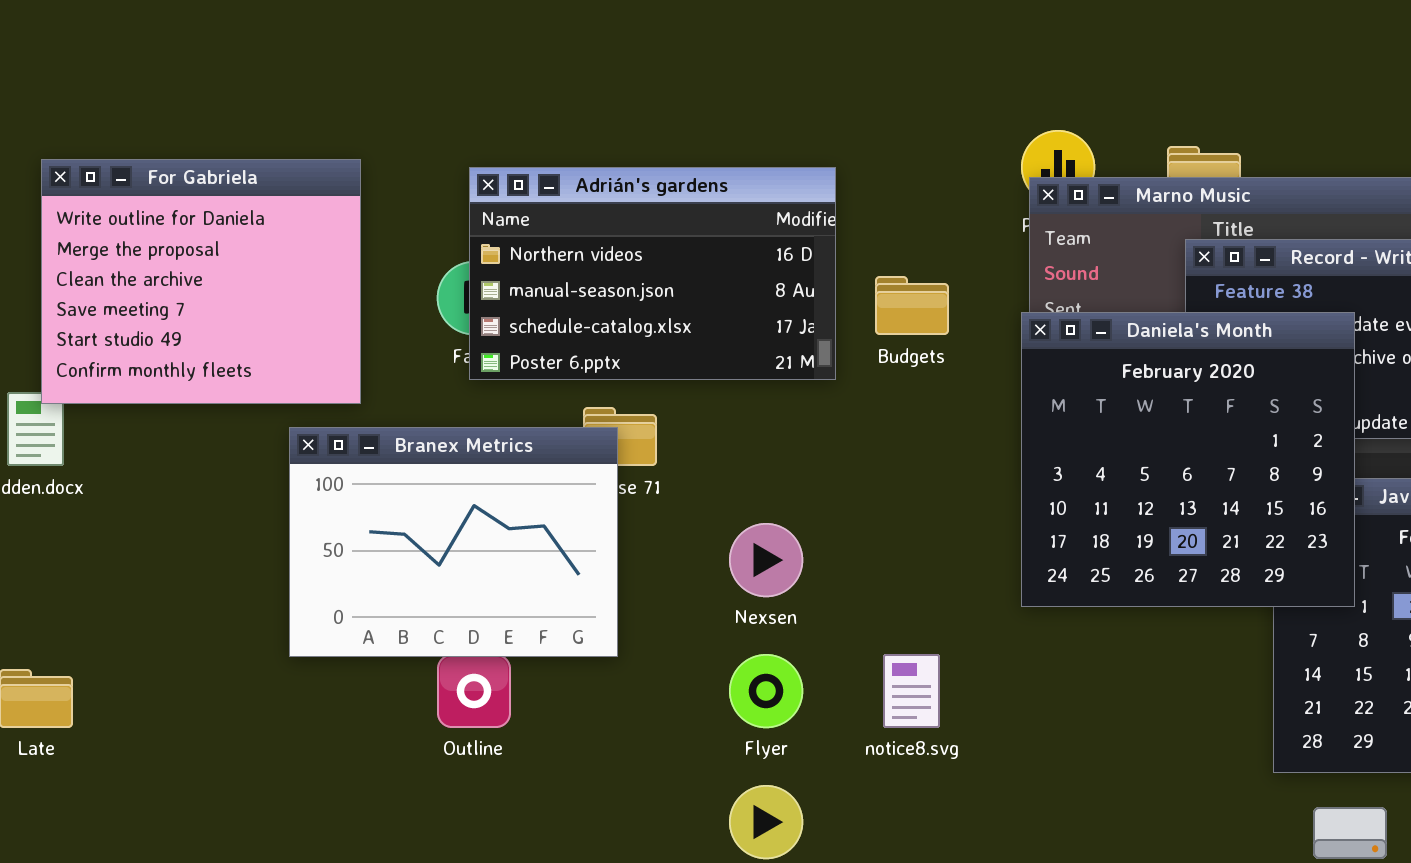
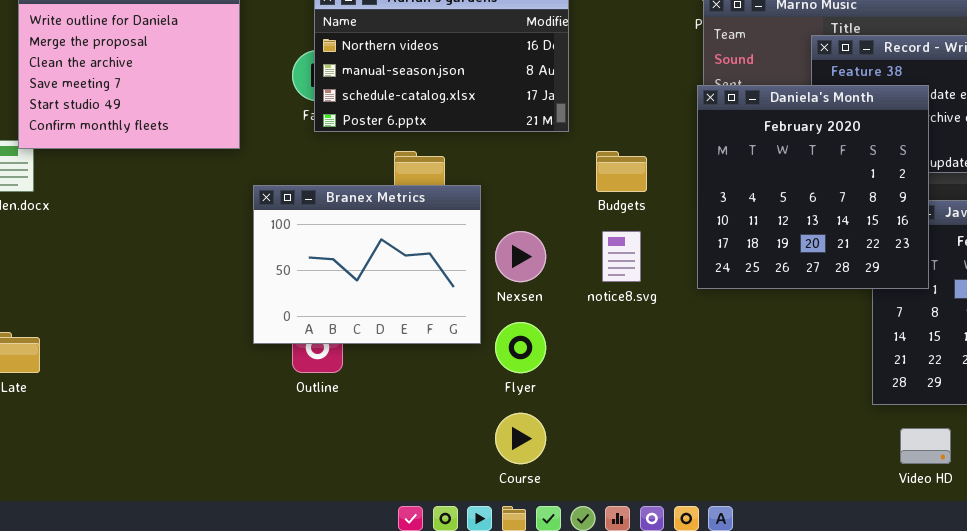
Budgets: [875,276,949,335] -> [596,151,647,192], moved
Branex Metrics: [289,427,618,657] -> [253,185,481,344], moved
notice8.svg: [883,654,940,728] -> [602,231,641,282], moved

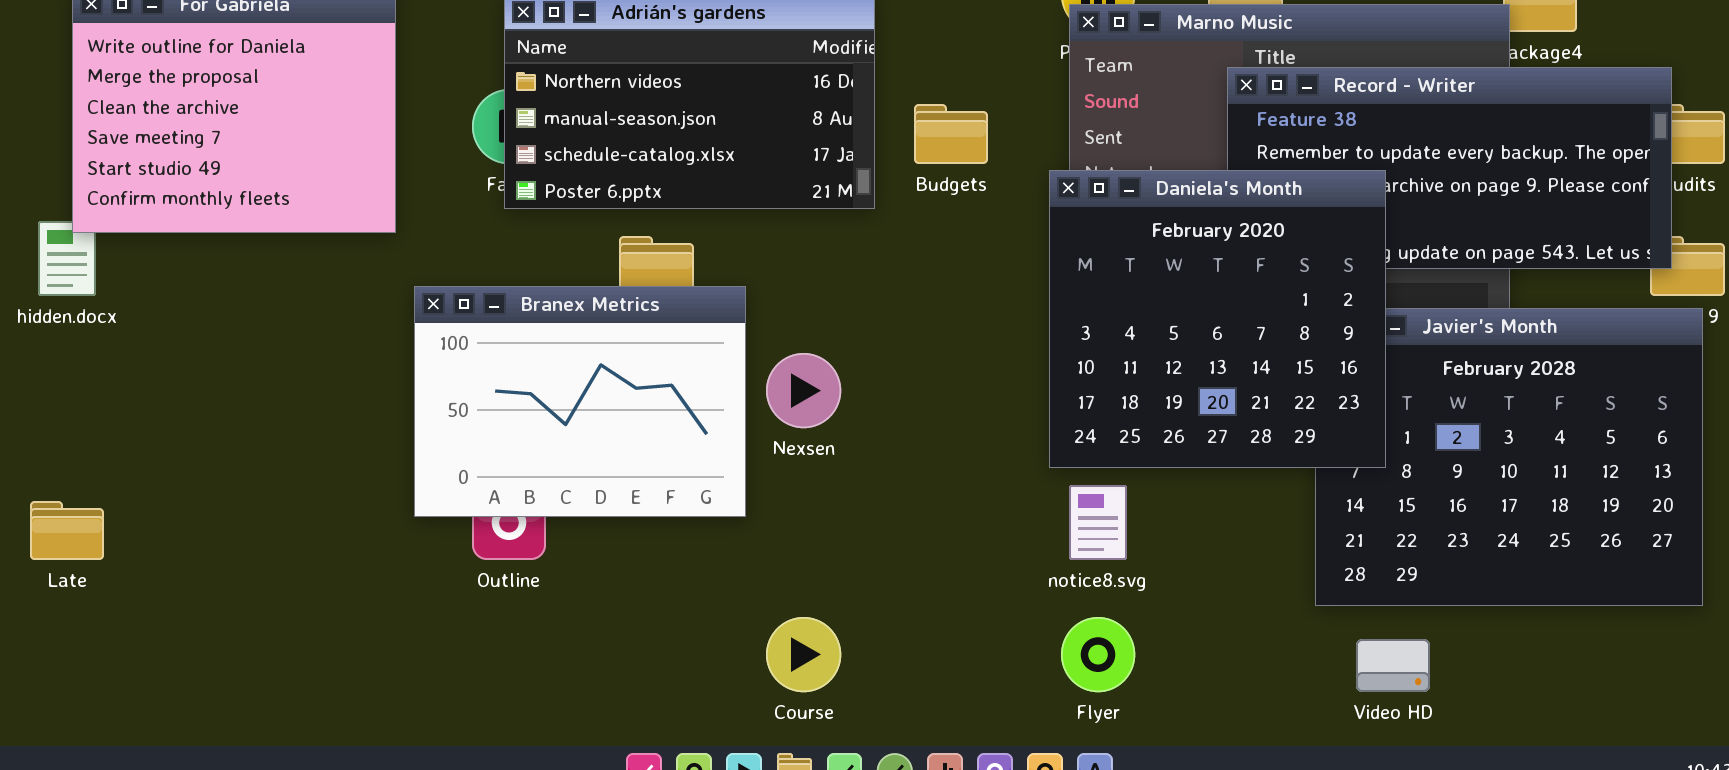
Daniela's Month: [697,85,929,289] -> [1049,170,1386,468], moved
Budgets: [596,151,647,192] -> [914,104,988,164], moved
notice8.svg: [602,231,641,282] -> [1069,485,1127,560], moved
Flyer: [495,322,546,373] -> [1061,617,1135,692], moved

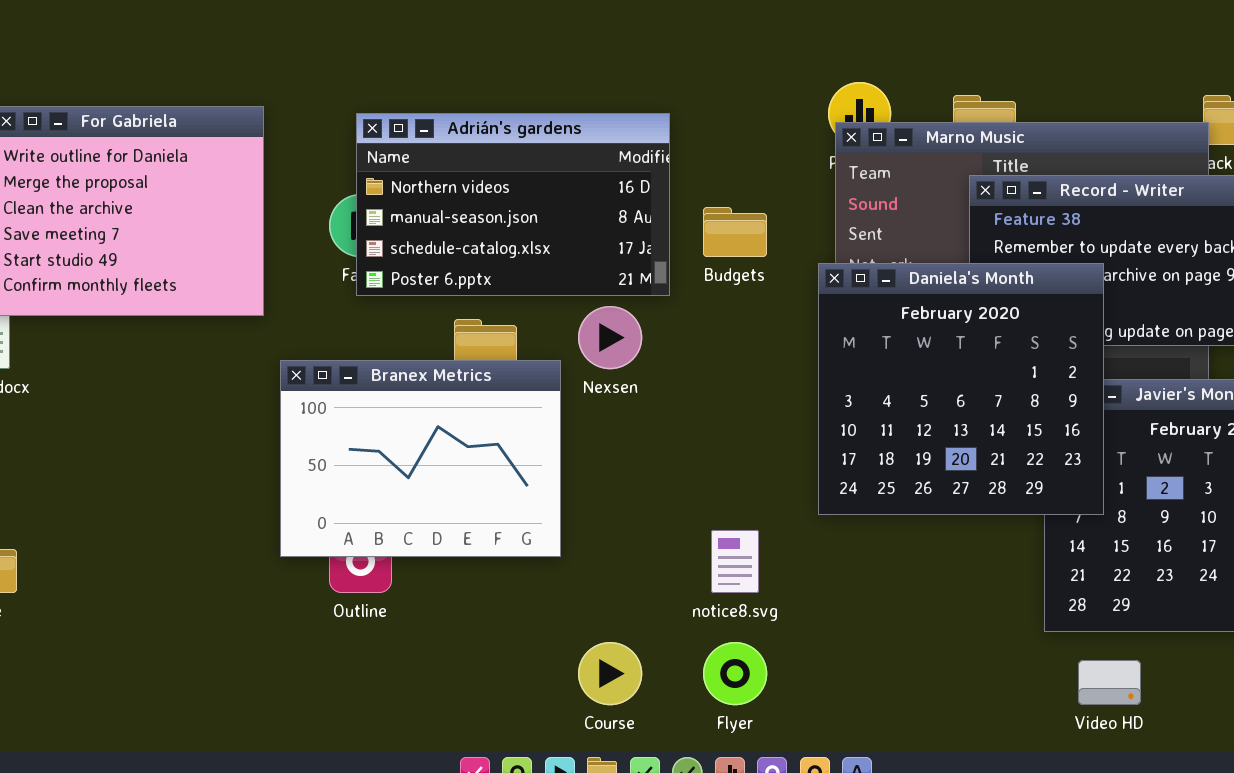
Nexsen: [766,353,841,428] -> [578,306,642,369], moved
notice8.svg: [1069,485,1127,560] -> [711,530,759,593], moved
Flyer: [1061,617,1135,692] -> [703,642,767,705], moved

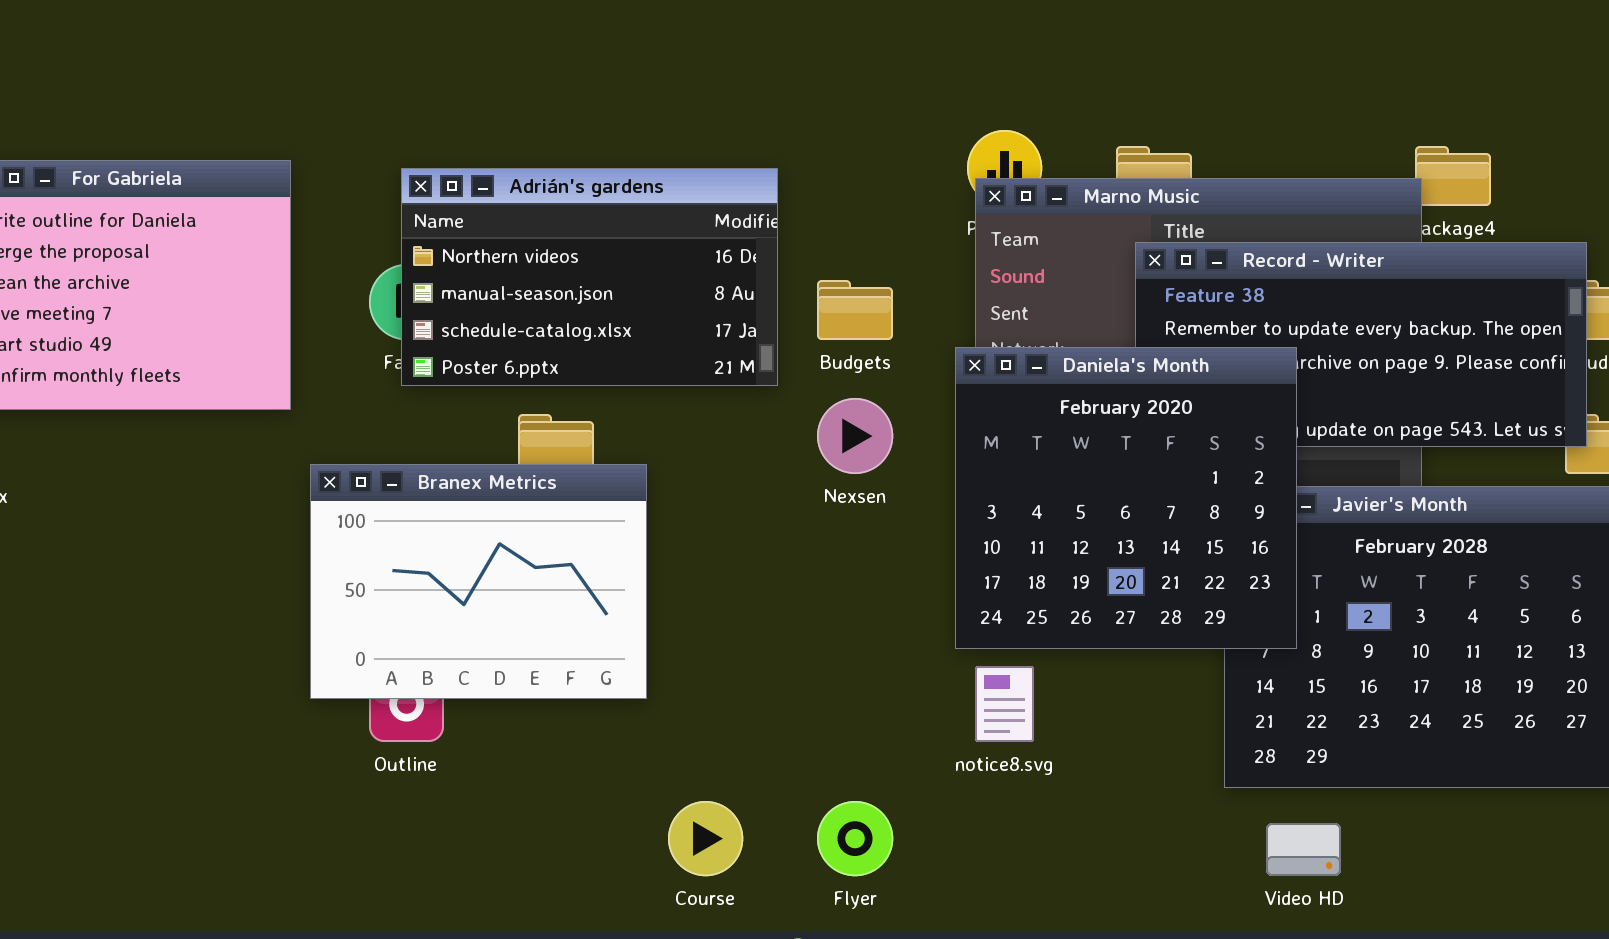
Nexsen: [578,306,642,369] -> [817,398,893,474], moved
notice8.svg: [711,530,759,593] -> [975,666,1034,742], moved

